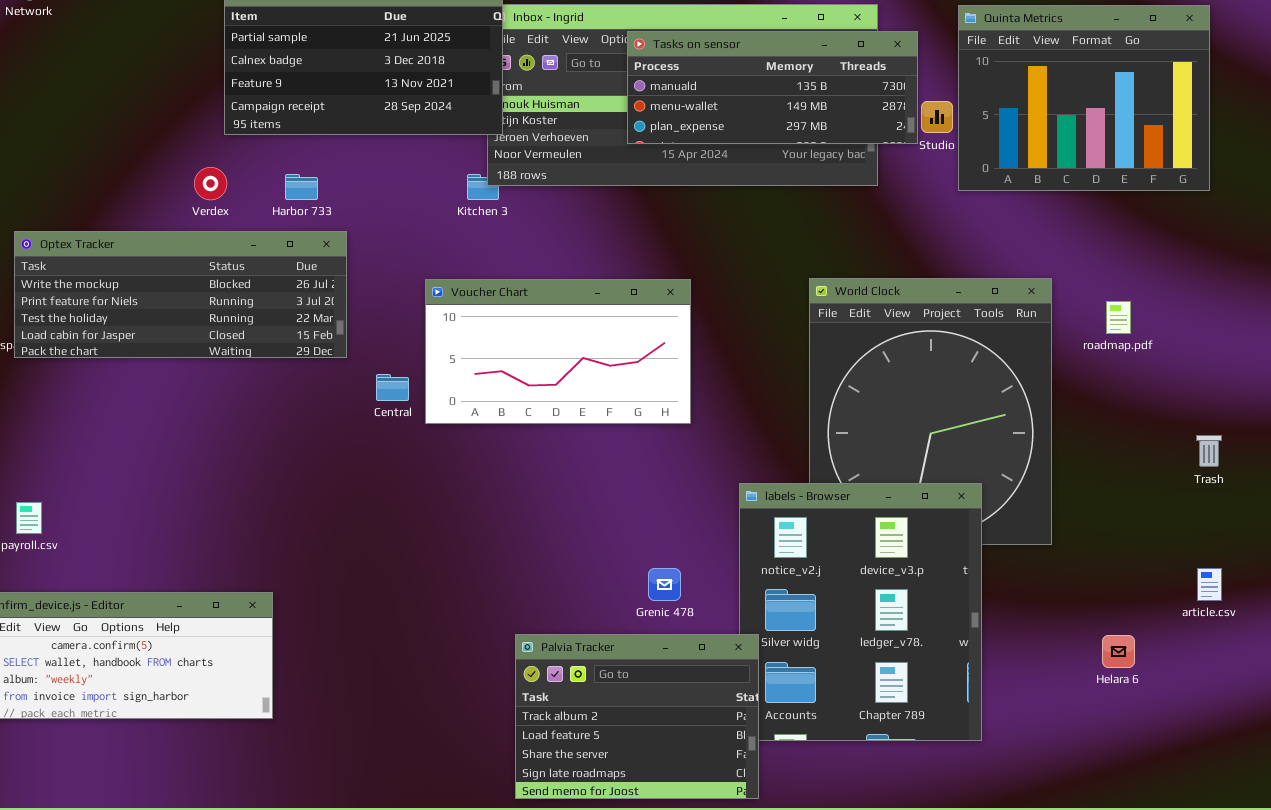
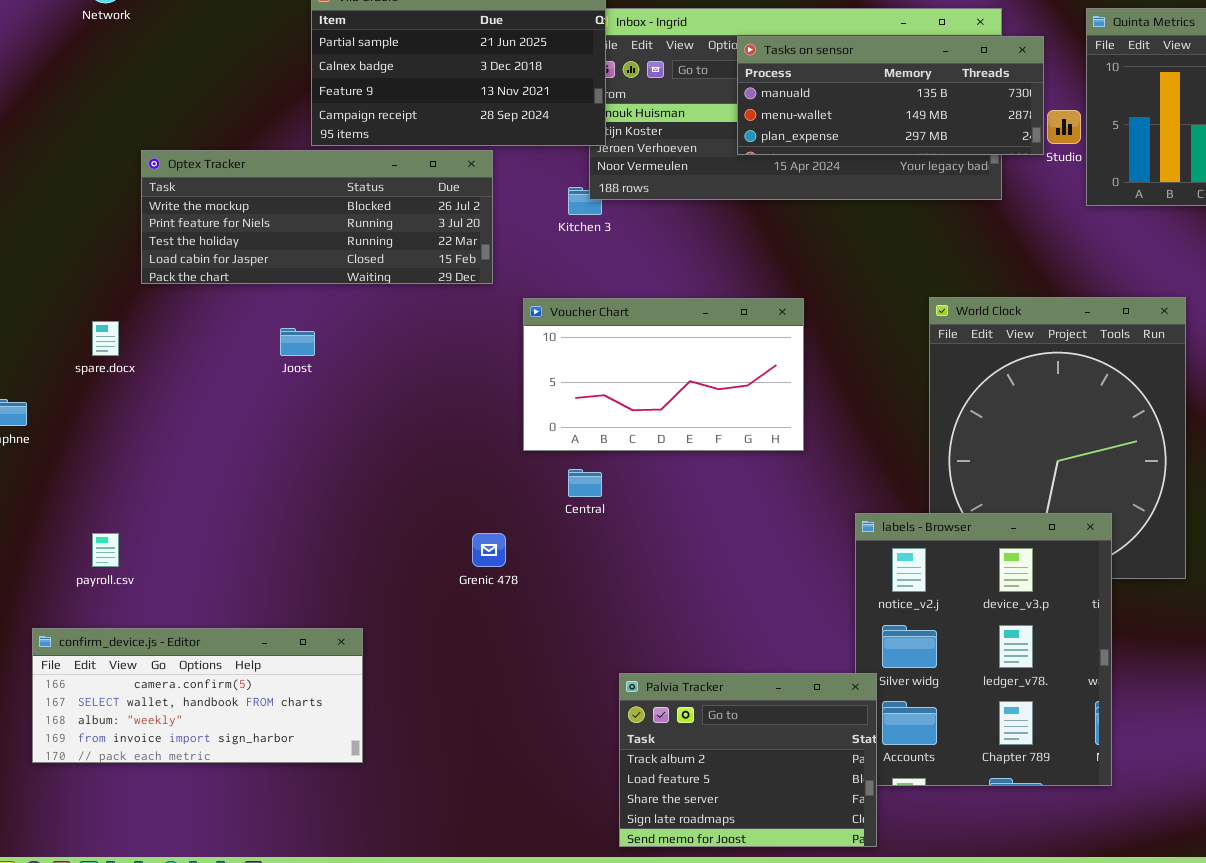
Optex Tracker: [14,231,347,358] -> [141,150,493,284], moved
Central: [376,374,409,401] -> [568,469,602,497], moved
Grenic 478: [648,568,681,601] -> [472,533,506,567], moved

